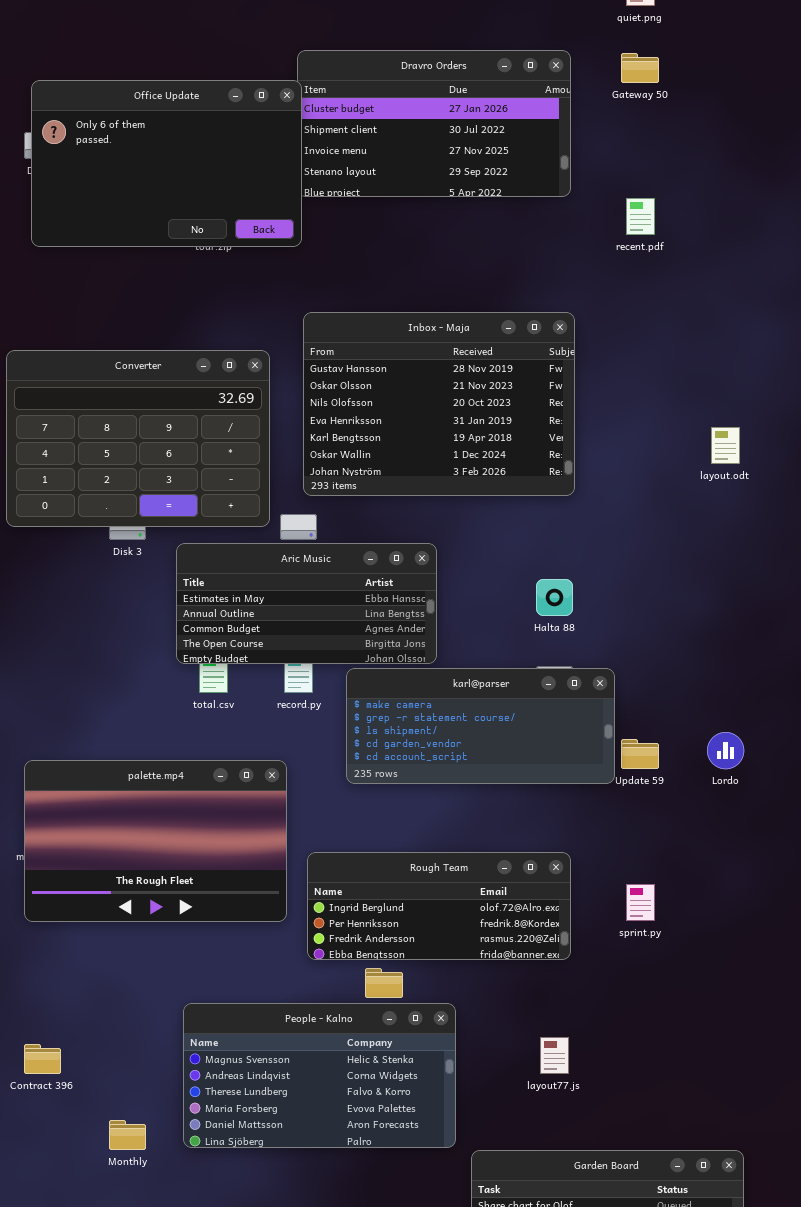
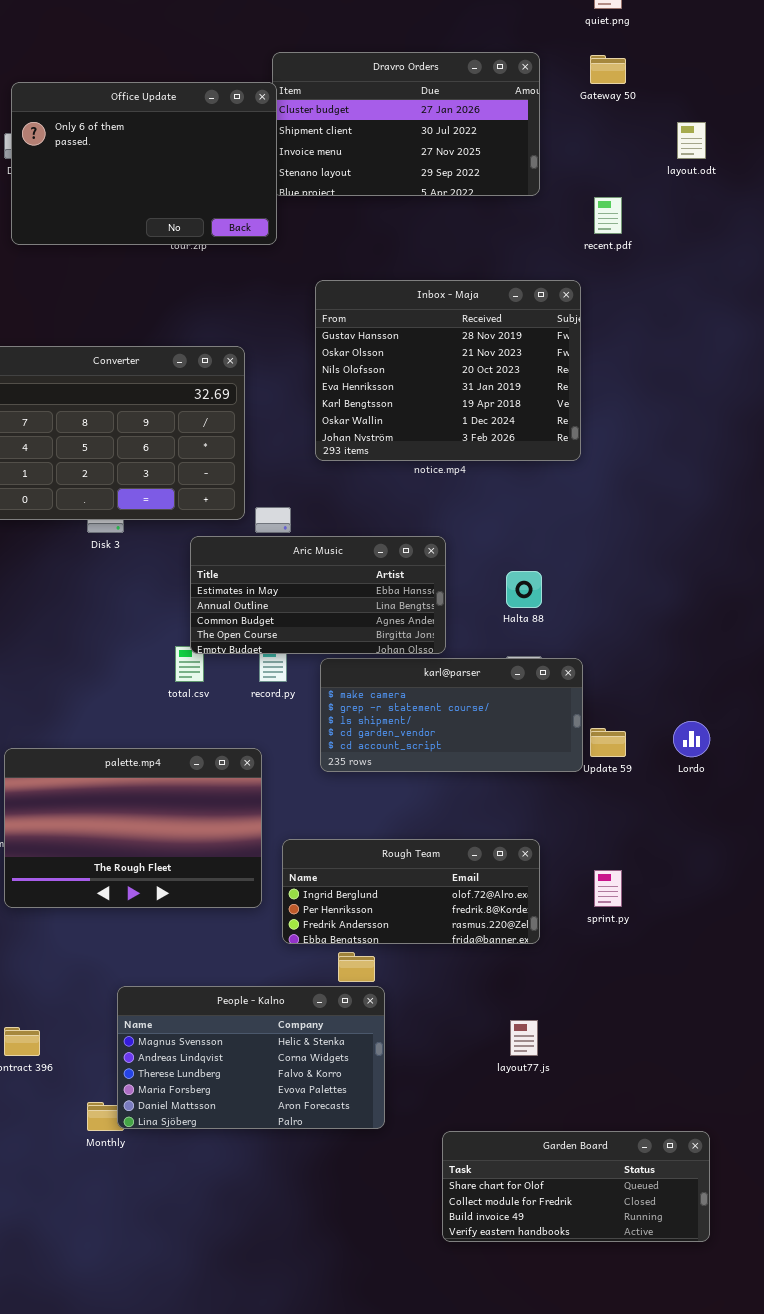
Inbox - Maja: [303,312,575,496] -> [315,280,581,461], moved
layout.odt: [711,427,740,464] -> [677,122,706,159], moved
Aric Music: [176,543,437,664] -> [190,536,446,654], moved
People - Kalno: [183,1003,456,1148] -> [117,986,385,1129], moved

